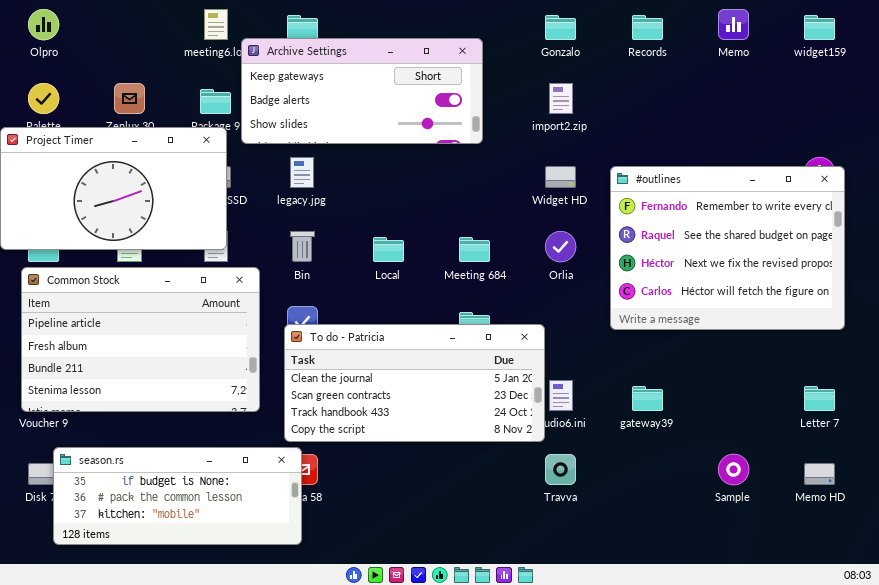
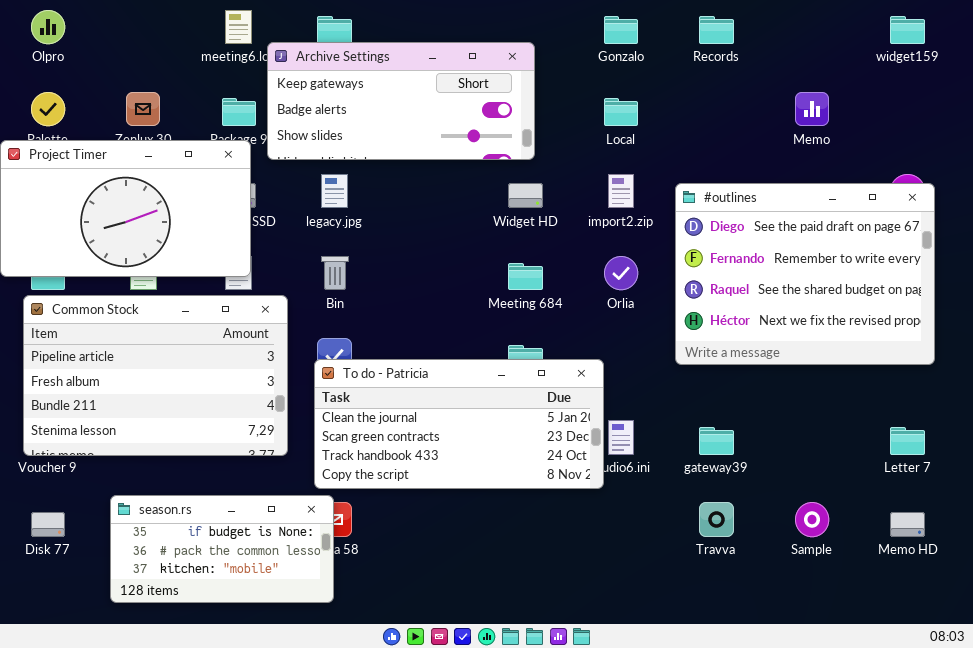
Memo: [718,9,749,40] -> [795,92,829,126], moved
import2.zip: [549,83,573,114] -> [608,174,634,208], moved
Widget HD: [545,166,576,188] -> [508,183,543,208], moved
#outlines: [610,166,845,330] -> [675,183,935,365], scrolled up 1 row
Local: [373,237,404,262] -> [604,98,638,126], moved
season.rs: [53,447,302,545] -> [110,495,334,603], resized
Travva: [545,454,576,485] -> [699,502,734,537], moved

